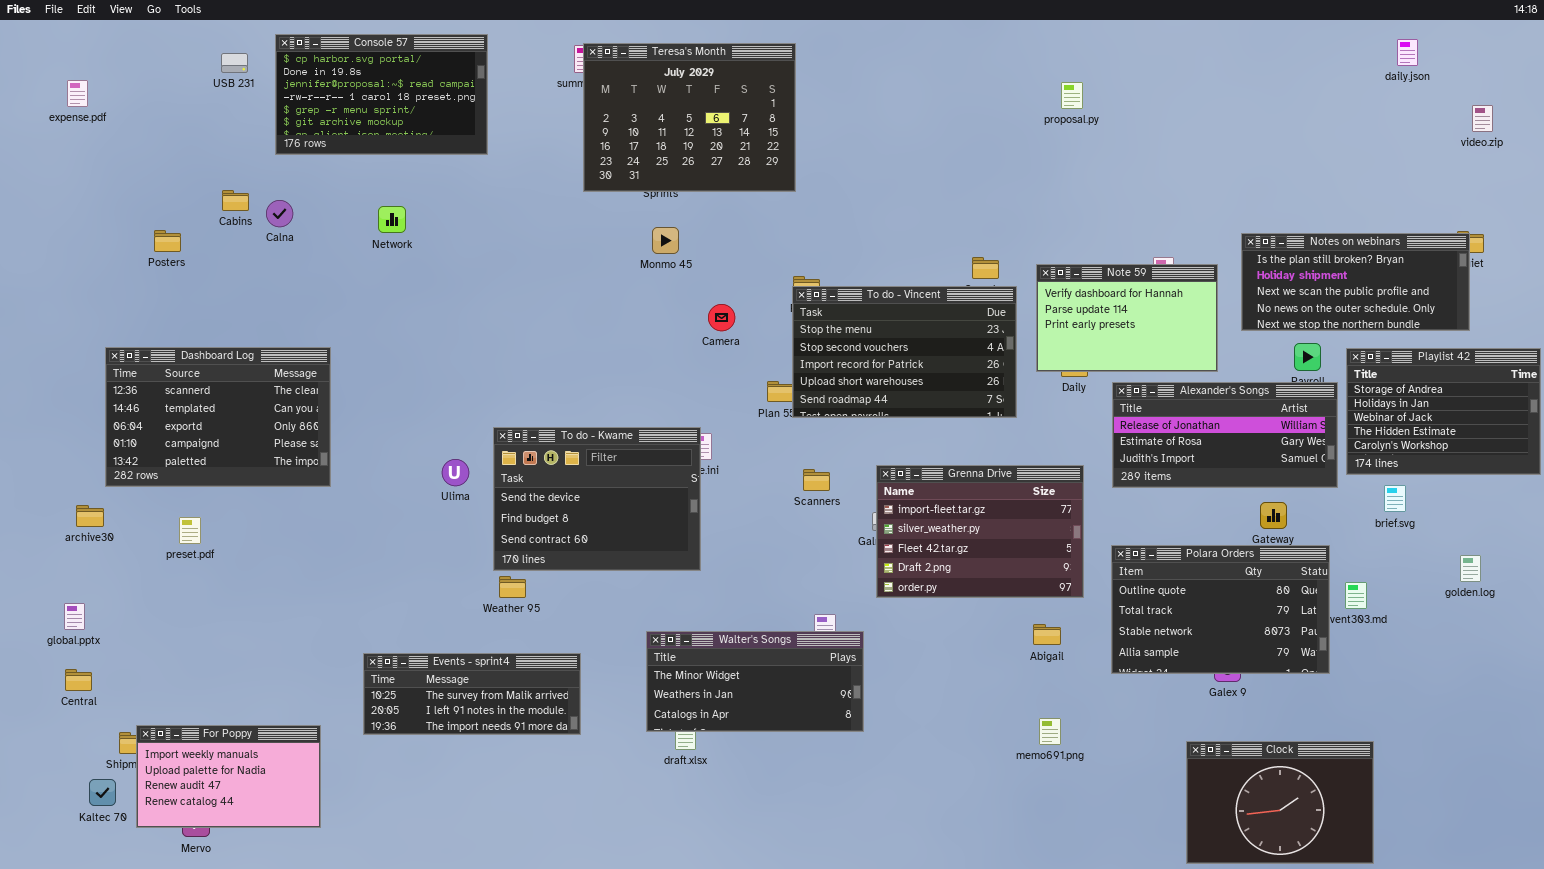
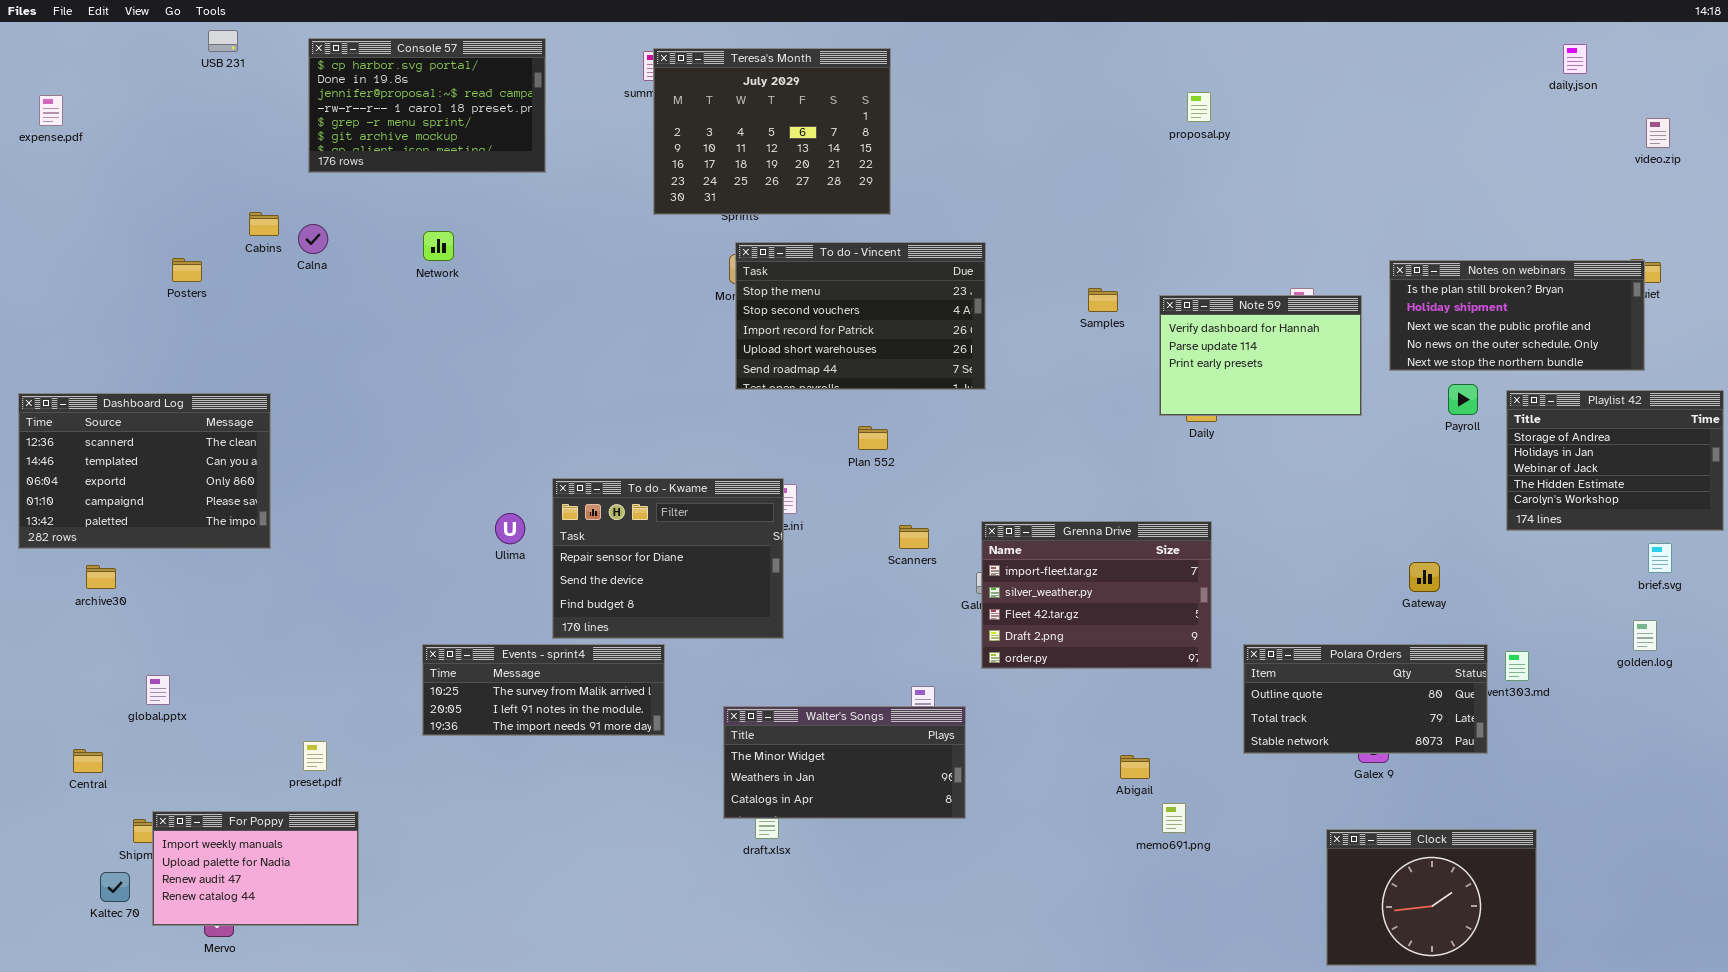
USB 231: [221,53,248,73] -> [208,30,238,52], moved
expense.pdf: [67,80,88,107] -> [39,95,63,126], moved
To do - Vincent: [792,286,1017,418] -> [735,242,986,390], moved
Dashboard Log: [105,347,331,487] -> [18,393,271,549], moved
Alexander's Songs: [1112,382,1338,488] -> none, closed
To do - Kwame: [493,427,701,571] -> [552,478,784,639], scrolled up 1 row
brief.svg: [1384,485,1406,512] -> [1648,543,1672,573], moved
preset.pdf: [179,517,201,544] -> [303,741,327,771], moved
Polara Orders: [1111,545,1330,674] -> [1243,644,1488,754], resized
global.pptx: [64,603,85,630] -> [146,675,170,705], moved
Abigail: [1033,624,1061,645] -> [1120,755,1150,779], moved
Events - sprint4: [363,653,581,735] -> [422,644,665,736], moved

